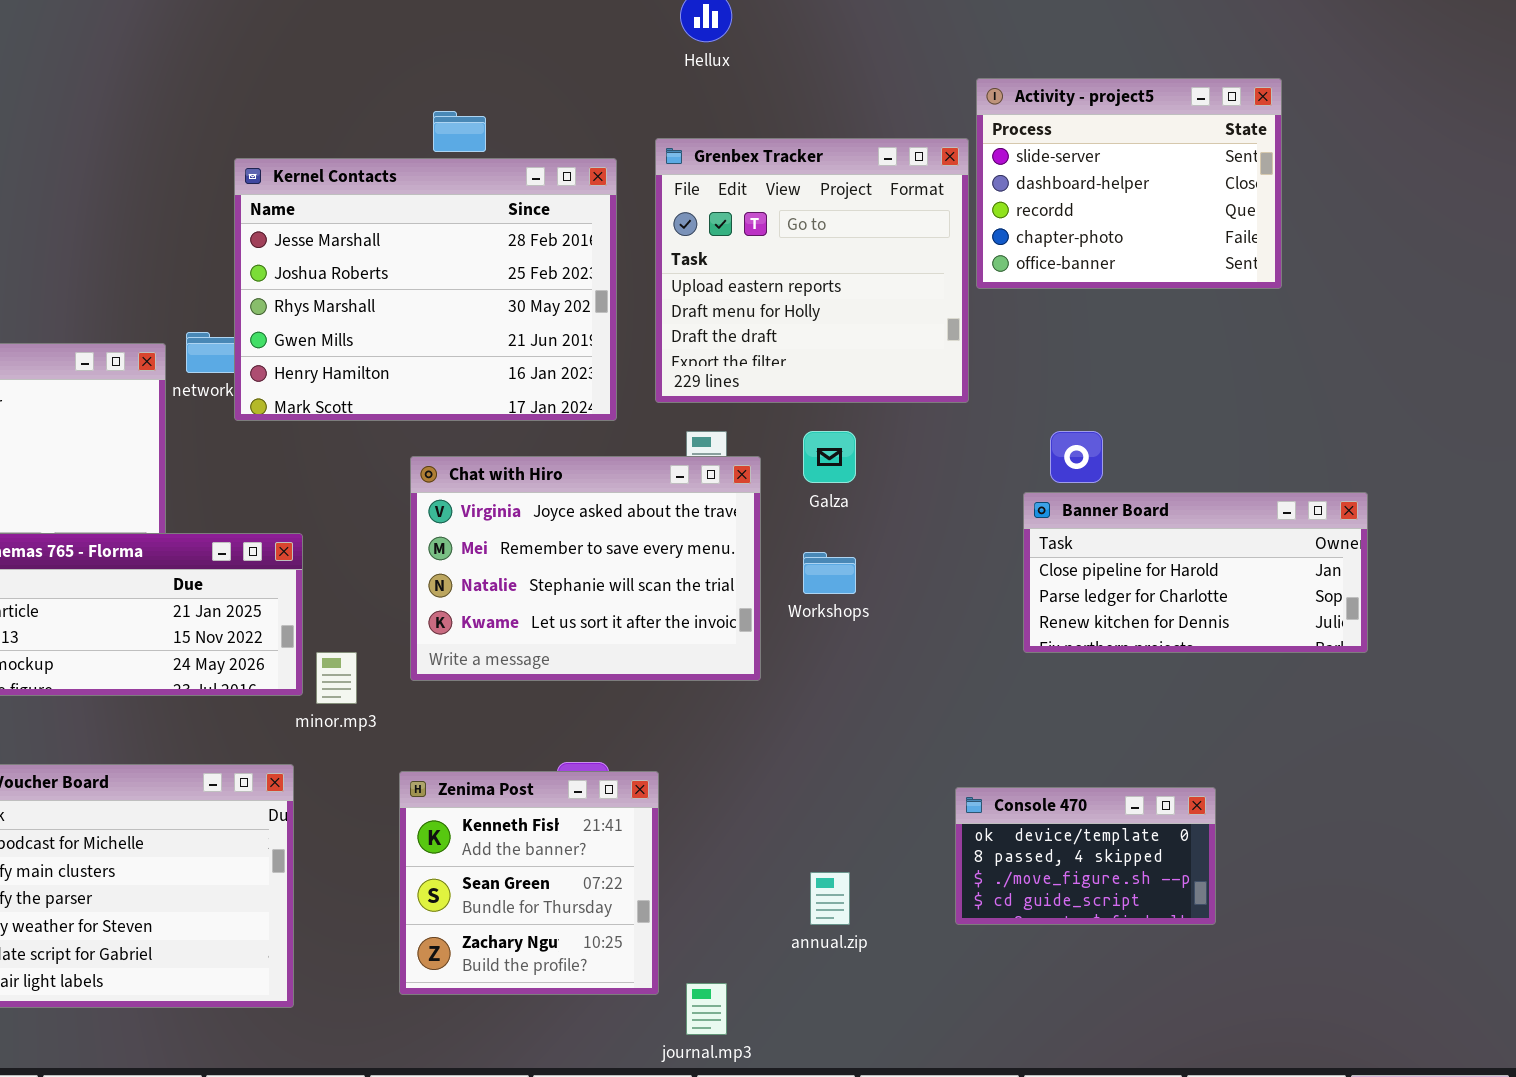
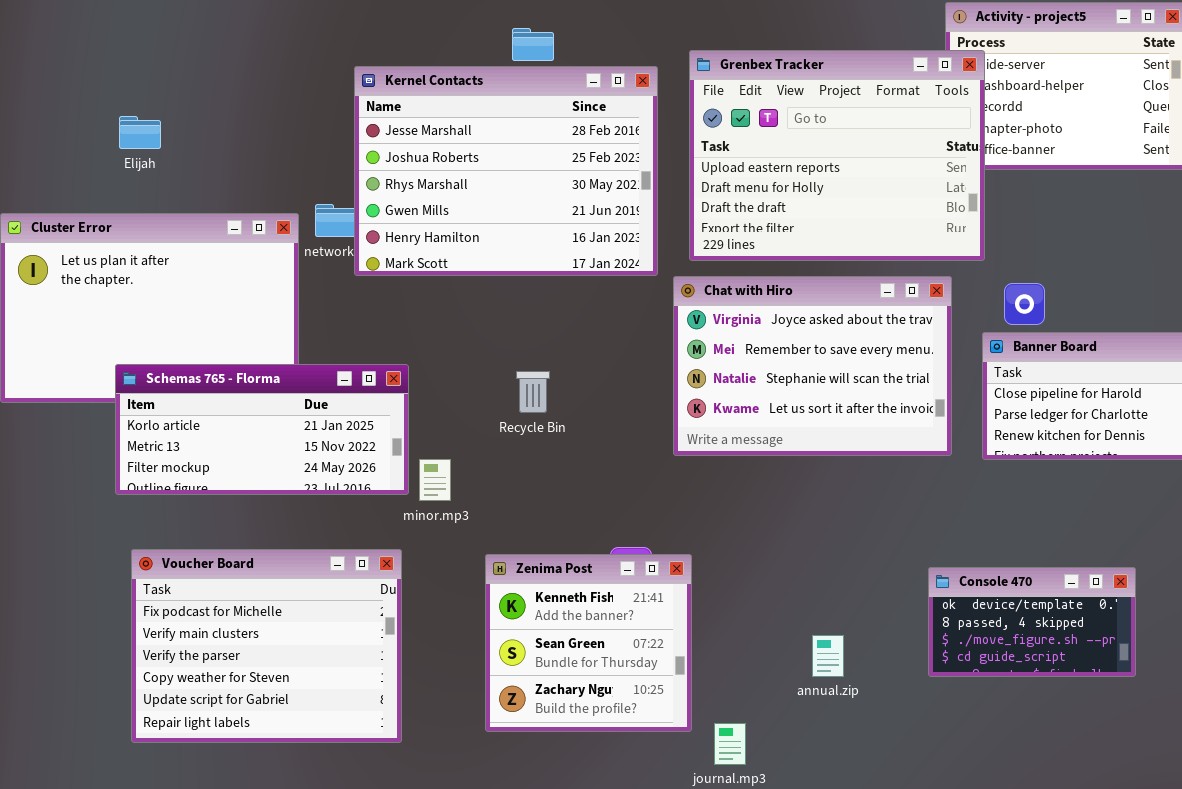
Grenbex Tracker: [655,138,969,403] -> [689,50,985,261], resized
Chat with Hiro: [410,456,761,681] -> [673,276,952,456], moved

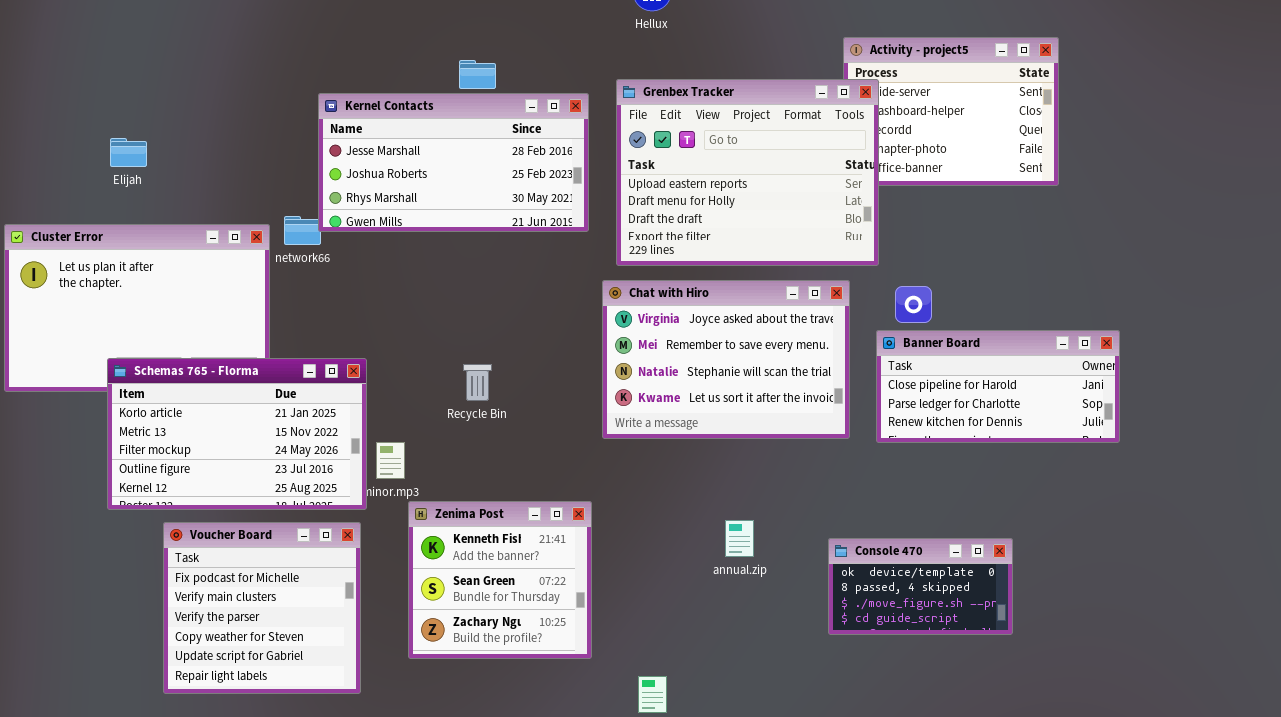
Kernel Contacts: [354,66,658,276] -> [318,93,589,232], resized
Schemas 765 - Florma: [115,364,409,495] -> [107,358,367,510], resized
Voucher Board: [131,549,402,743] -> [163,522,361,694], resized
Zenima Post: [485,554,692,732] -> [408,501,592,659], moved
annual.zip: [812,635,844,677] -> [725,520,754,557], moved

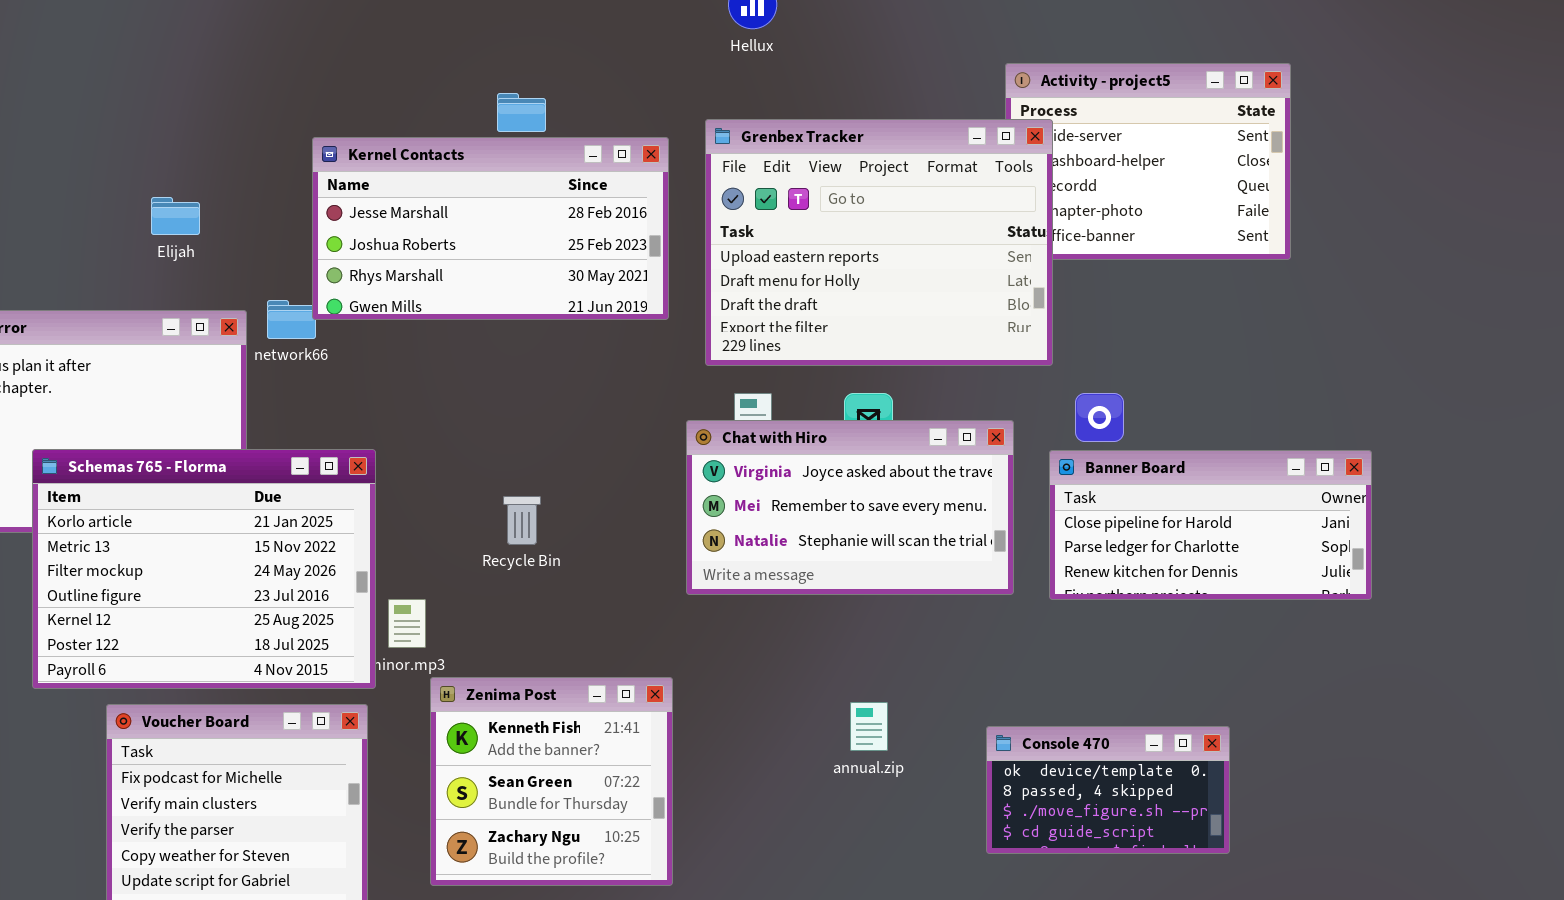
Elijah: [110,138,147,167] -> [151,197,200,235], moved
Chat with Hiro: [602,280,850,439] -> [686,420,1014,595], resized
Schemas 765 - Florma: [107,358,367,510] -> [32,449,376,689], resized

